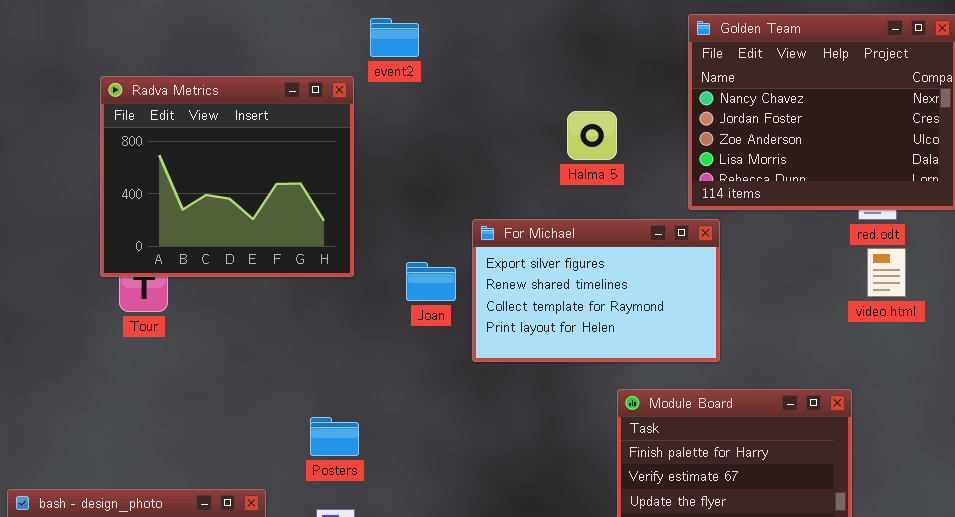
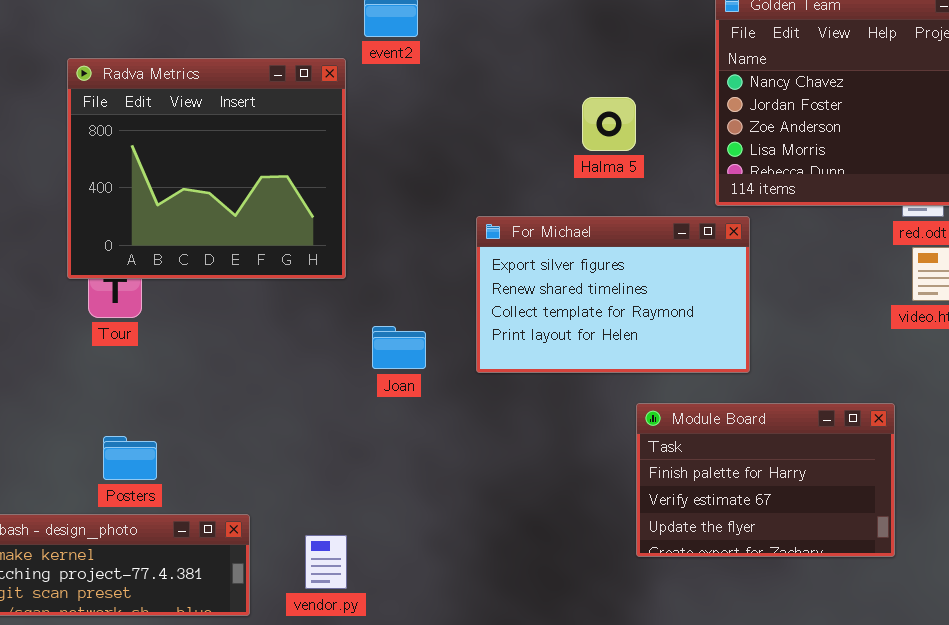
Joan: [406,262,456,301] -> [372,326,426,369], moved
Posters: [310,417,359,456] -> [103,436,157,480], moved

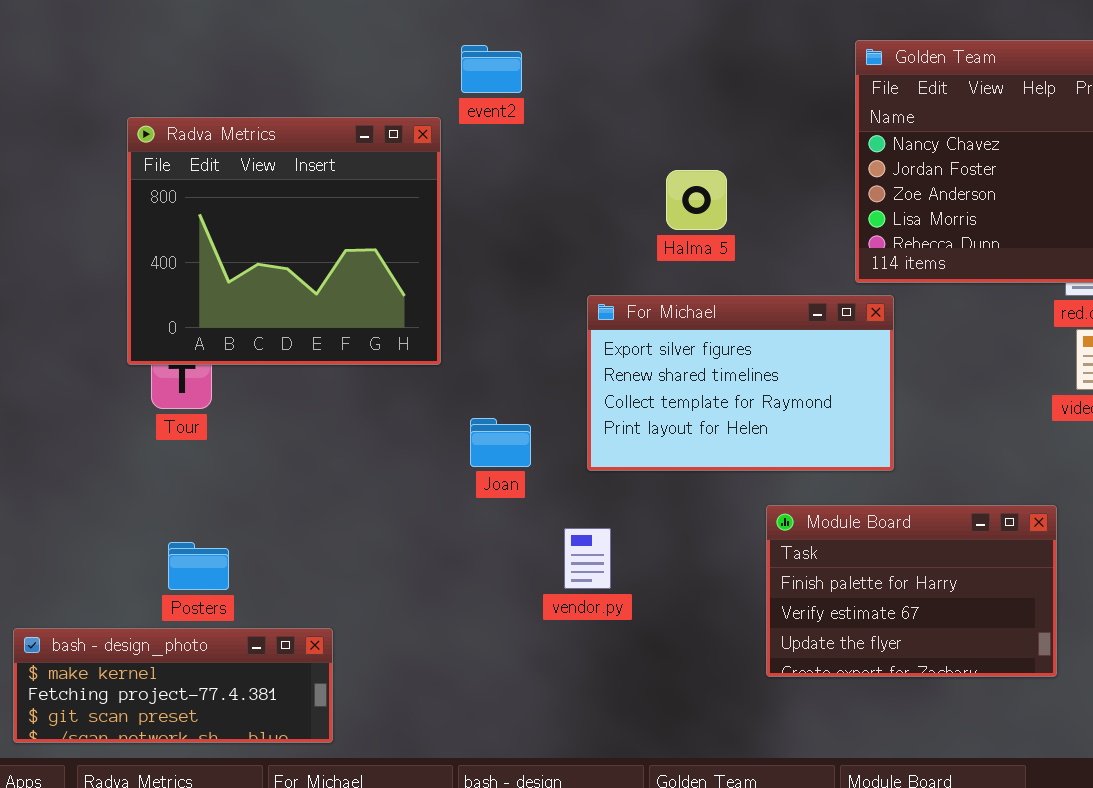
Halma 5: [582,97,636,151] -> [666,170,727,230], moved
vendor.py: [305,535,347,589] -> [564,528,611,589], moved

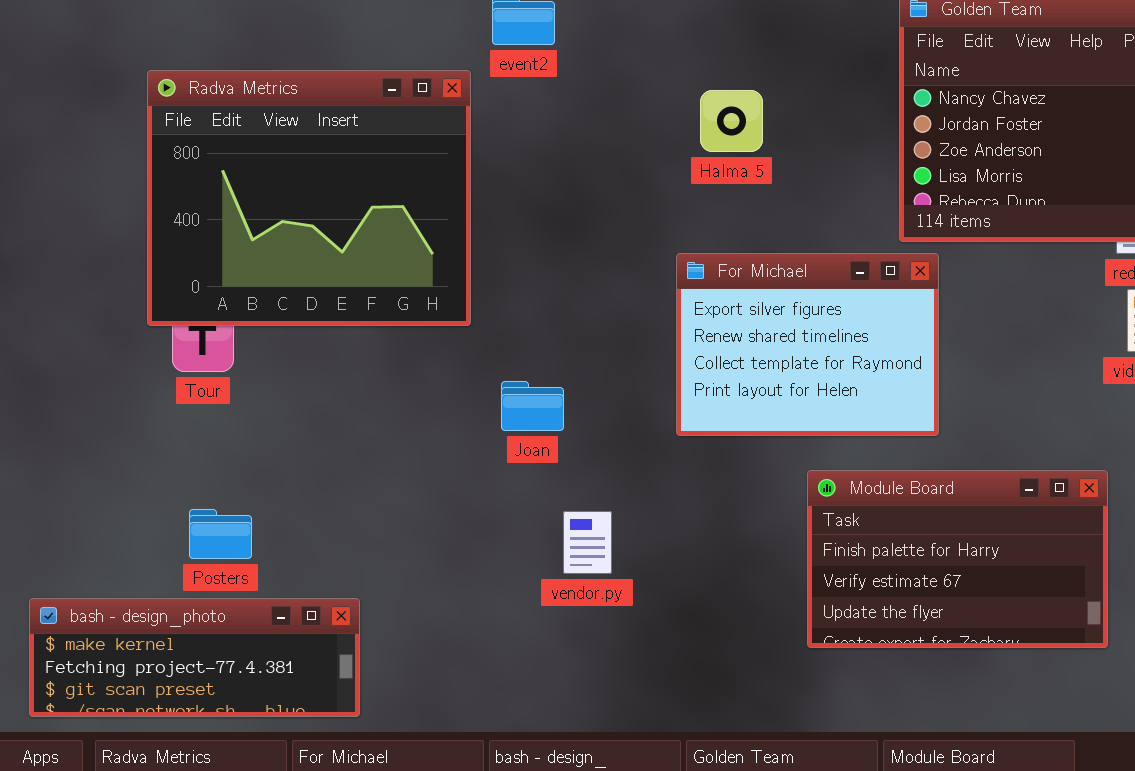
Halma 5: [666,170,727,230] -> [700,90,763,152], moved
For Michael: [587,295,894,471] -> [676,253,939,436], resized
vendor.py: [564,528,611,589] -> [563,511,612,574], moved

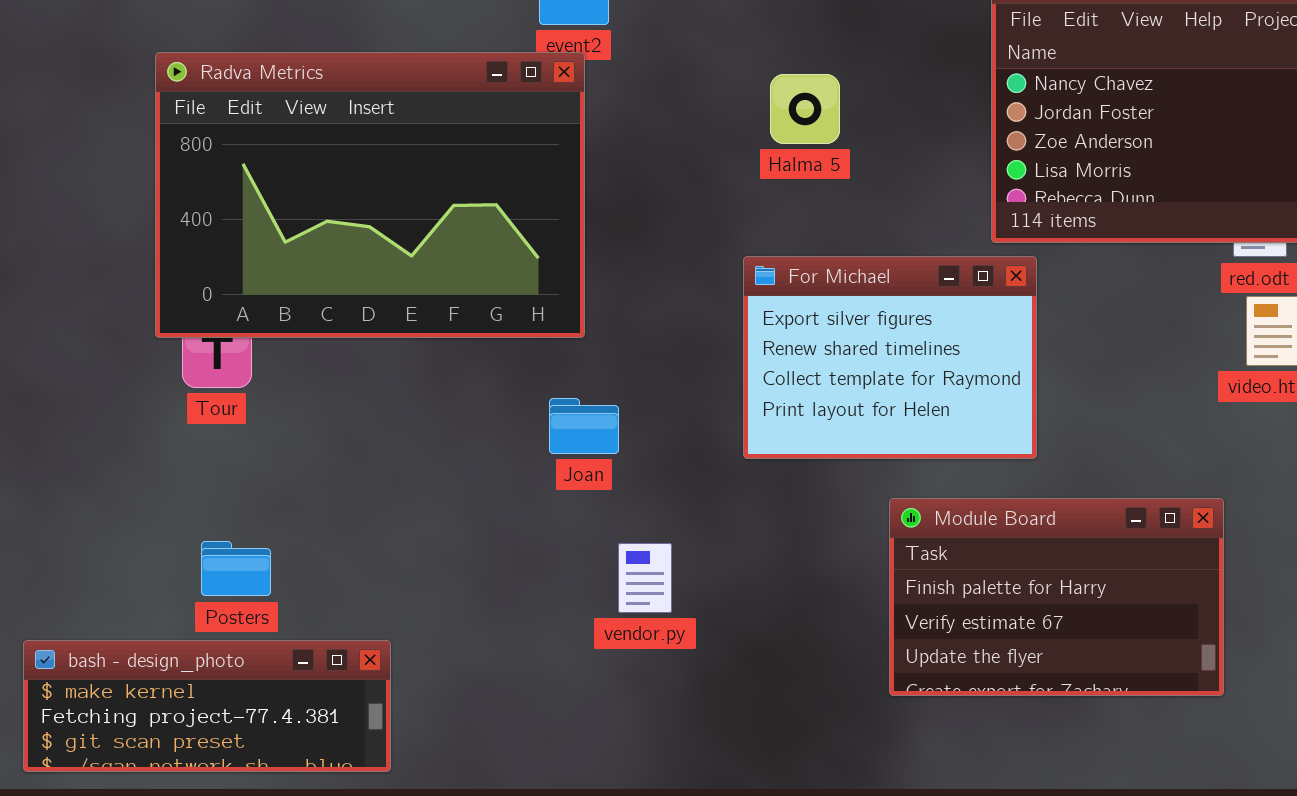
Radva Metrics: [147,70,471,326] -> [155,52,585,338], resized

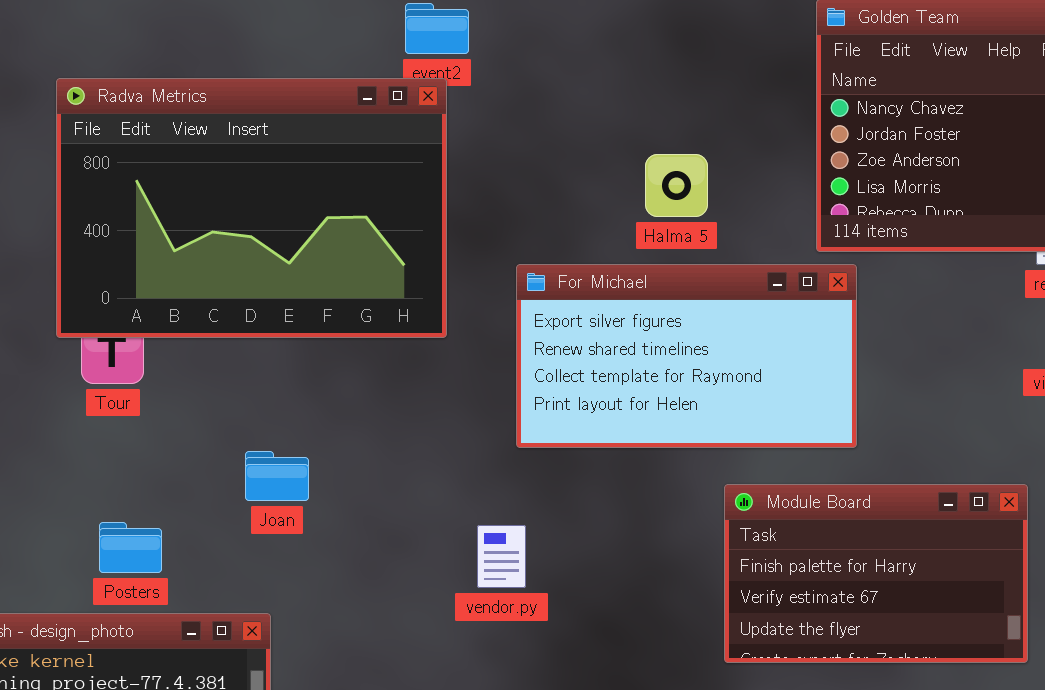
Halma 5: [770,74,840,144] -> [645,154,708,217], moved
For Michael: [743,256,1037,459] -> [516,264,857,448], resized
Joan: [549,398,619,454] -> [245,451,309,501], moved

